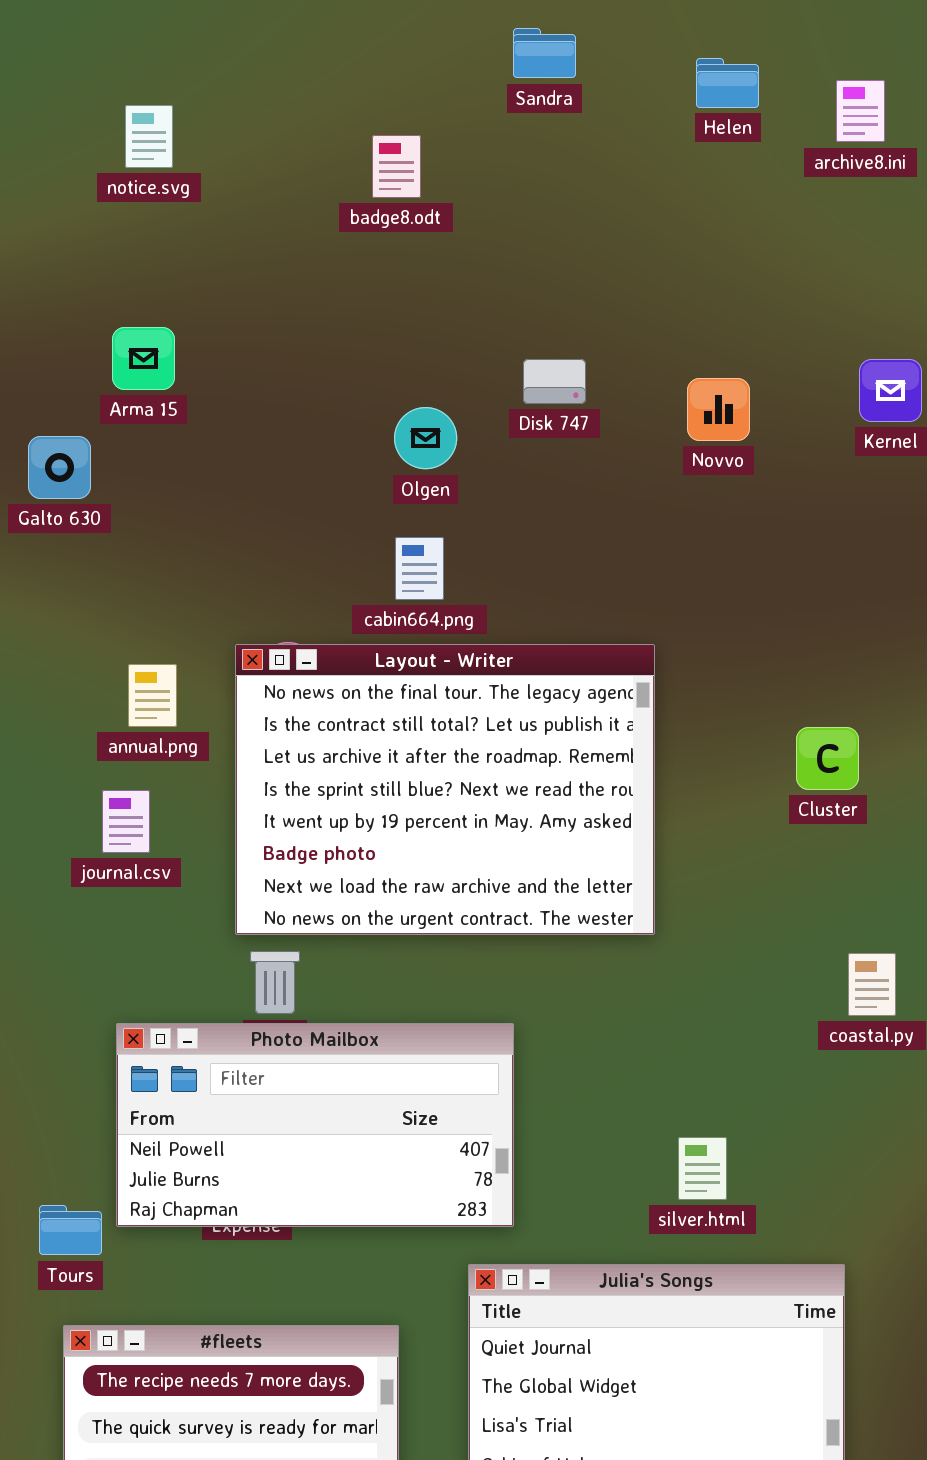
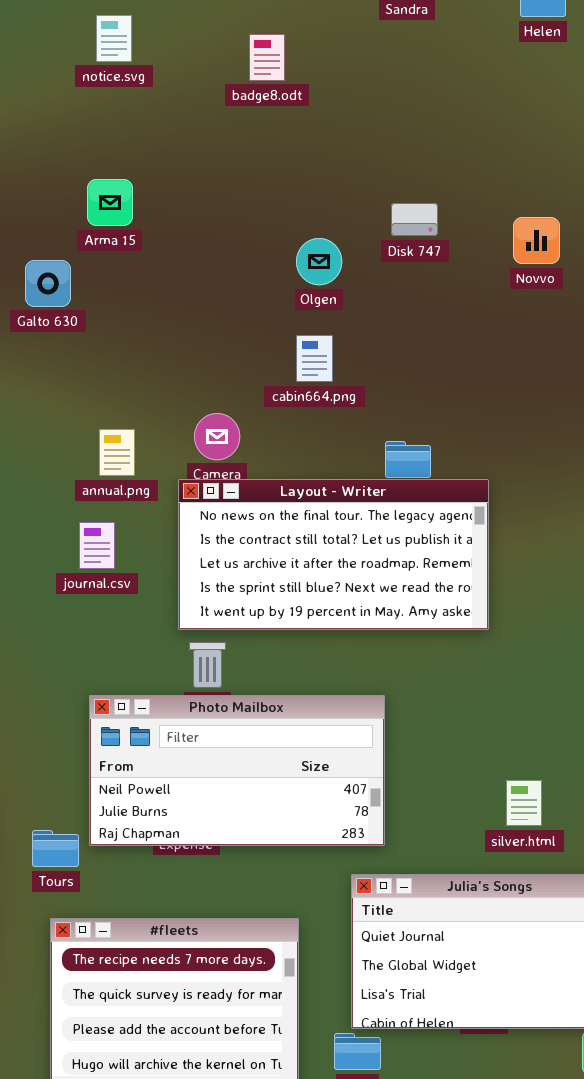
badge8.odt: [372,135,421,198] -> [249,34,285,81], moved
Layout - Writer: [235,644,655,935] -> [178,479,489,630], resized

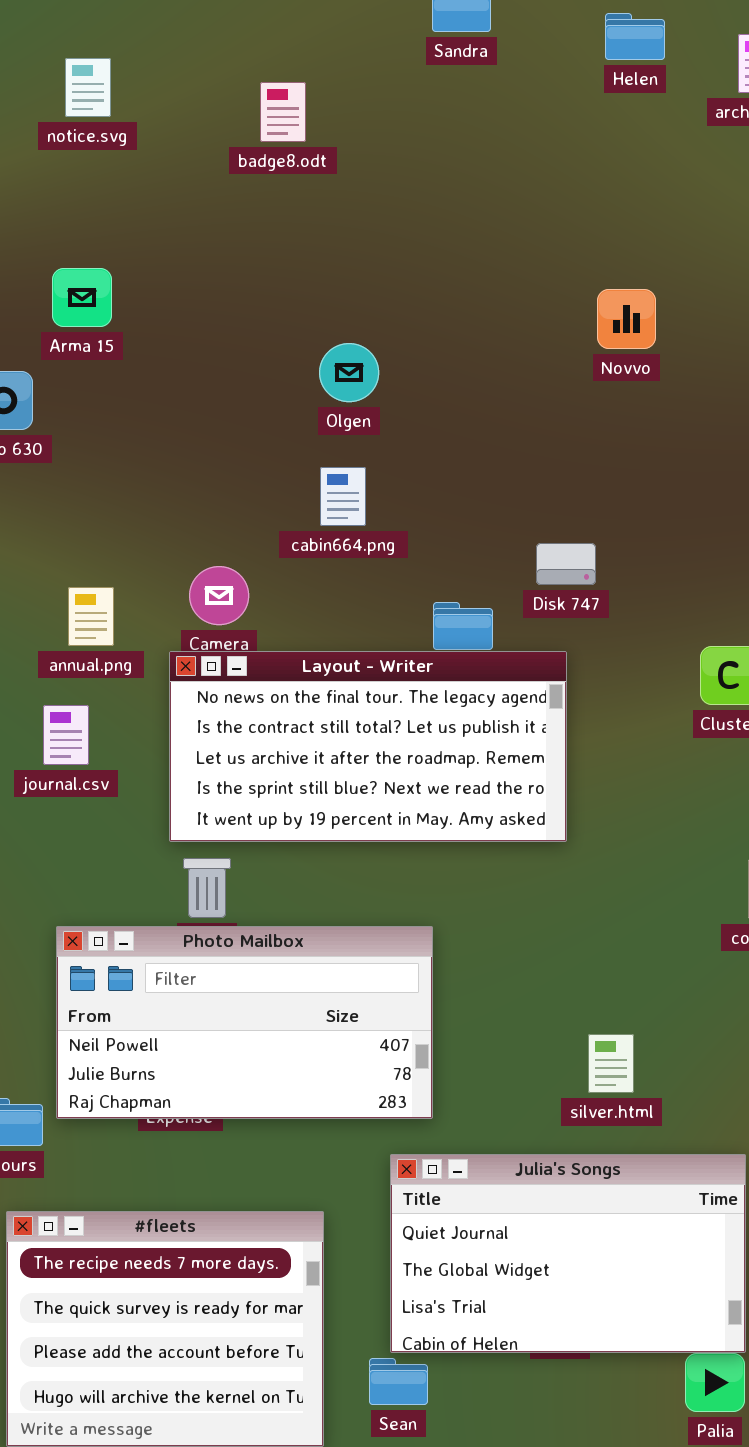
Disk 747: [391,203,438,236] -> [536,543,596,585], moved
Novvo: [513,217,560,264] -> [597,289,656,349], moved

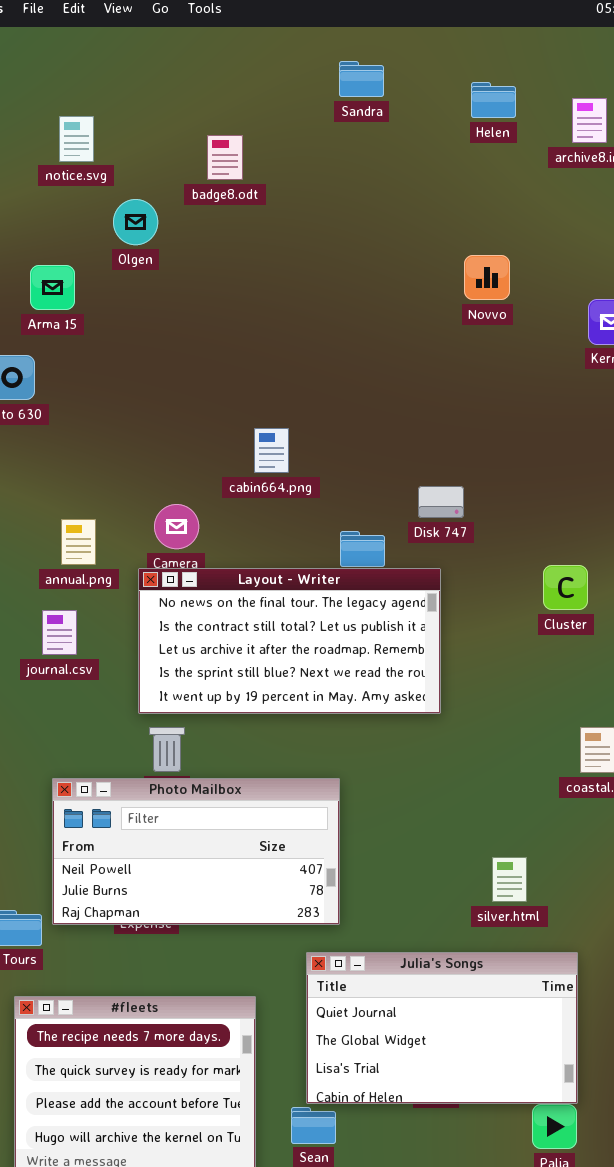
Arma 15: [52,268,112,327] -> [30,265,75,310], moved
Novvo: [597,289,656,349] -> [464,255,510,300], moved
Olgen: [319,343,379,402] -> [113,199,158,245], moved
silver.html: [588,1034,634,1093] -> [492,857,527,902], moved

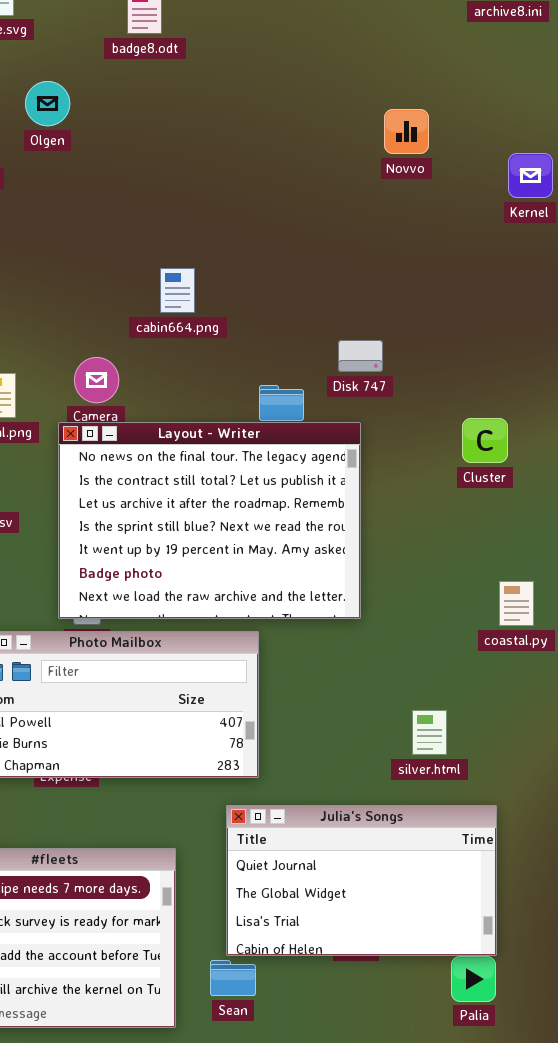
Olgen: [113,199,158,245] -> [25,81,70,126], moved
cabin664.png: [254,428,289,473] -> [160,268,195,313], moved
Layout - Writer: [138,568,441,714] -> [58,422,361,619], resized

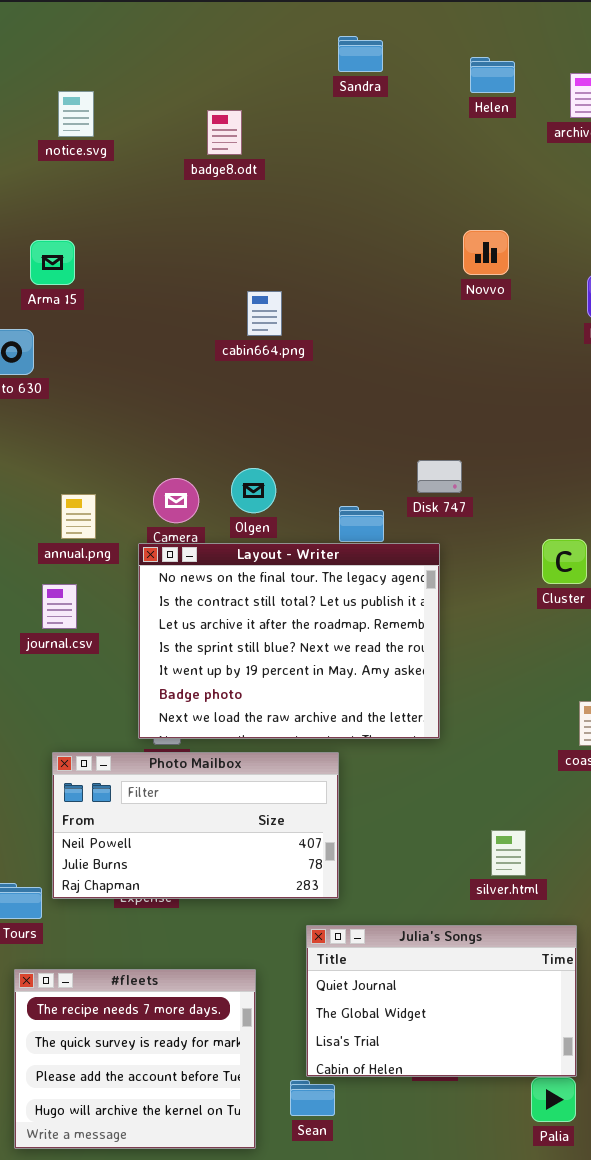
Olgen: [25,81,70,126] -> [231,468,276,513], moved
cabin664.png: [160,268,195,313] -> [247,291,282,336], moved

